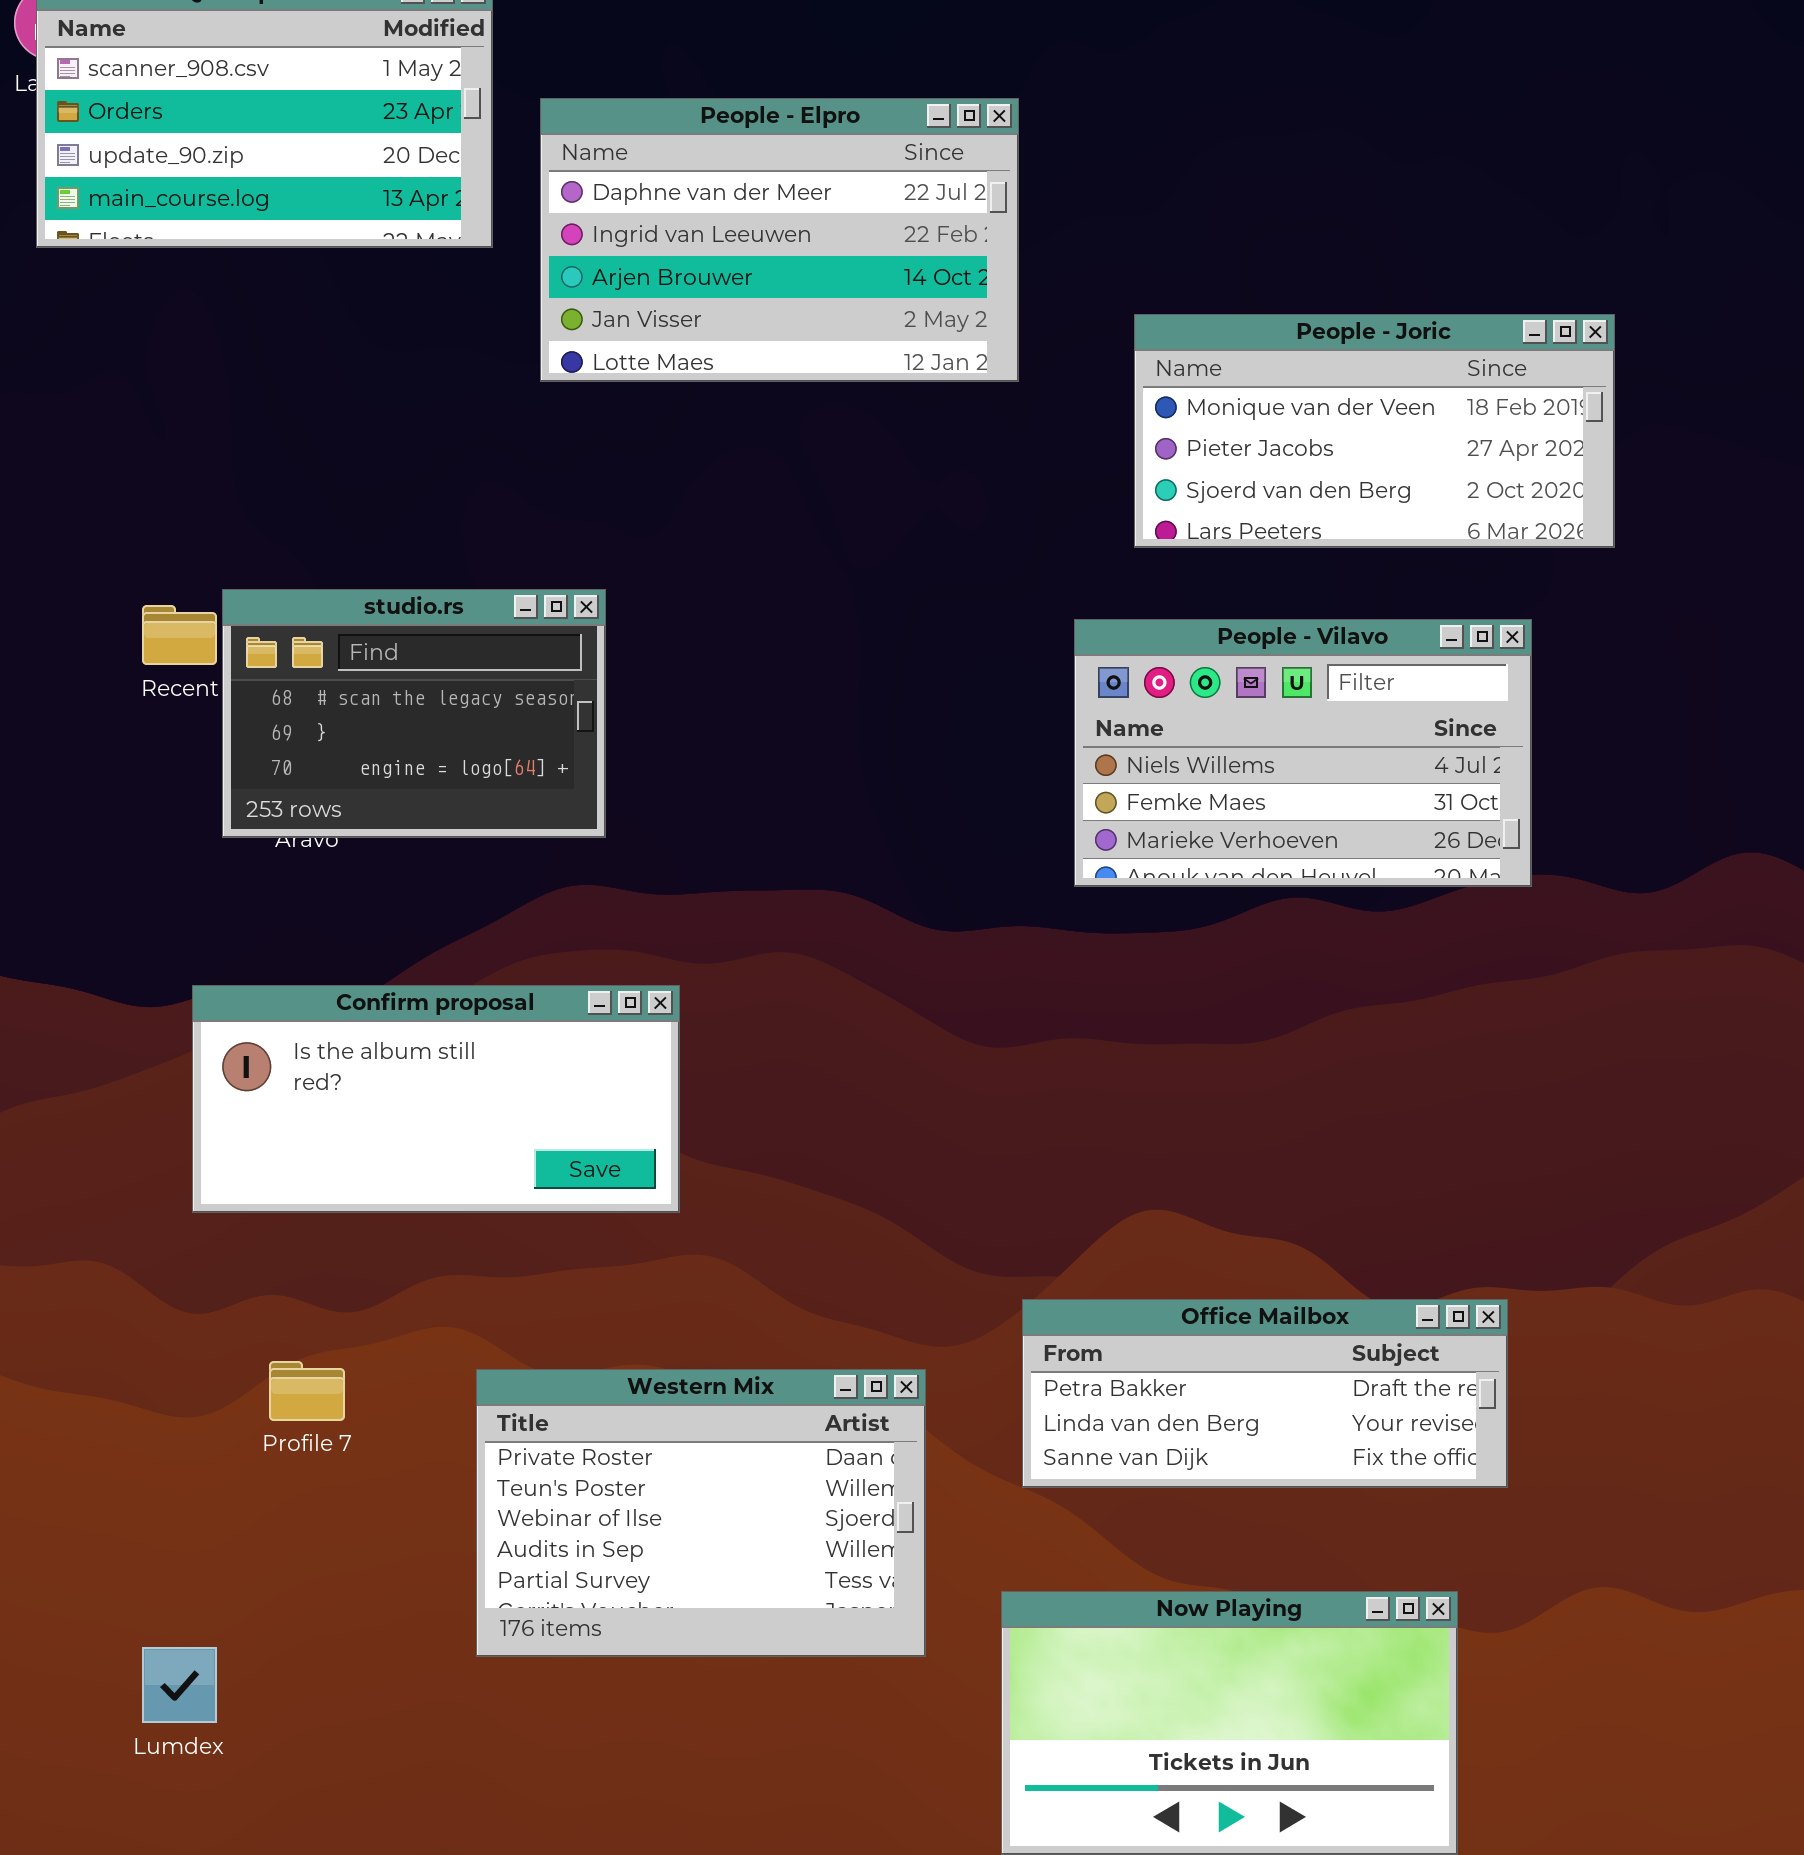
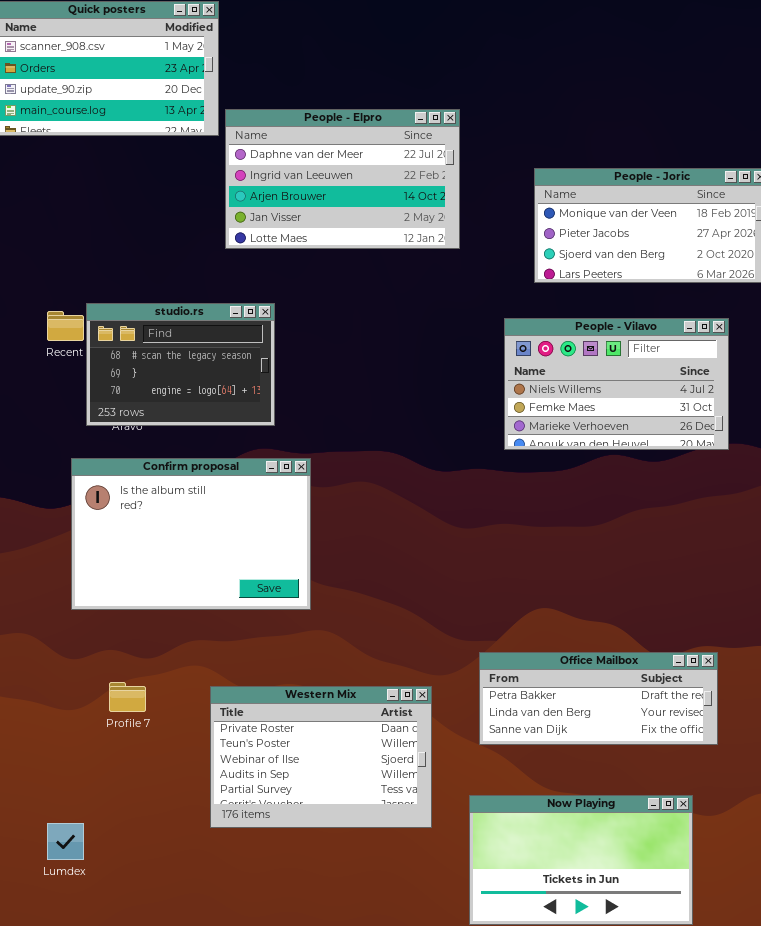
People - Elpro: [540,98,1019,382] -> [225,109,460,249], moved
Confirm proposal: [192,985,680,1213] -> [71,458,311,610], resized

